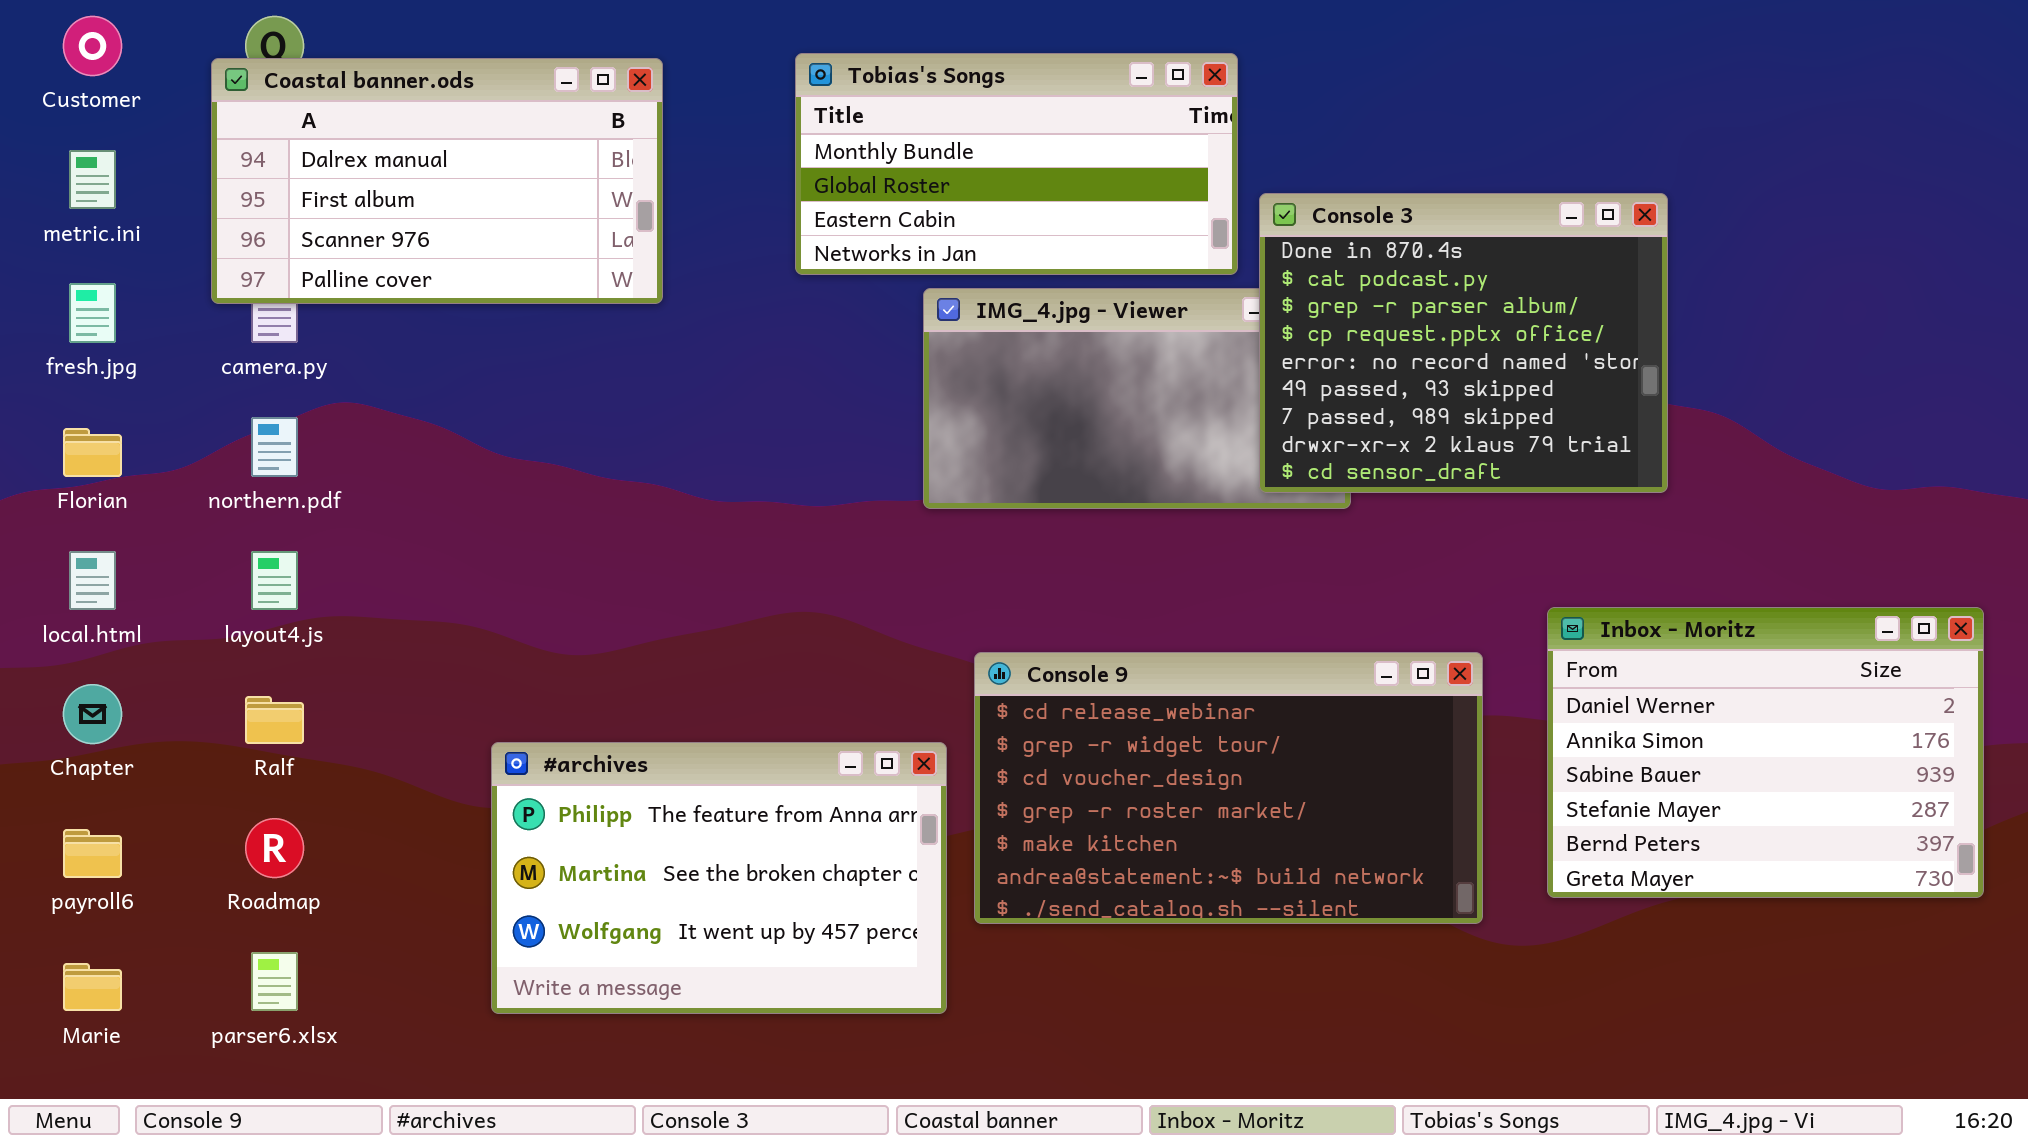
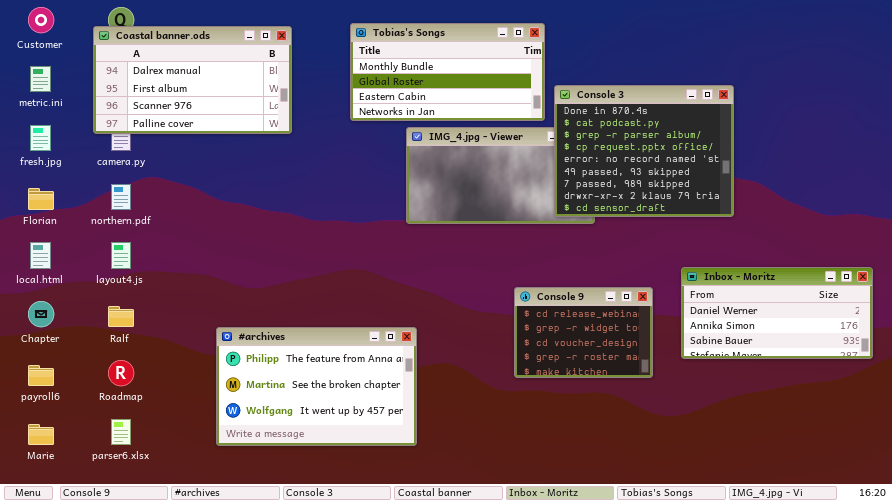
Inbox - Moritz: [1547,607,1984,898] -> [681,267,873,359], resized
Console 9: [974,652,1483,924] -> [514,287,653,378], resized

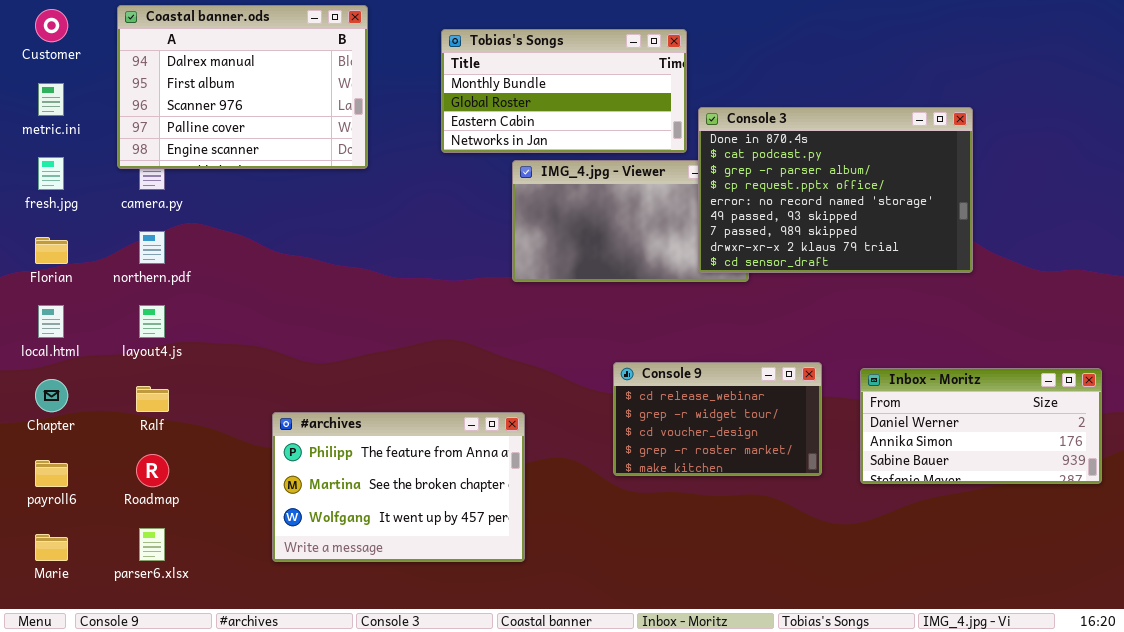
Coastal banner.ods: [93,26,292,134] -> [117,5,368,169], resized
Console 3: [554,85,734,217] -> [698,107,973,273], resized
Inbox - Moritz: [681,267,873,359] -> [860,368,1102,484], moved
Console 9: [514,287,653,378] -> [613,362,822,476], resized

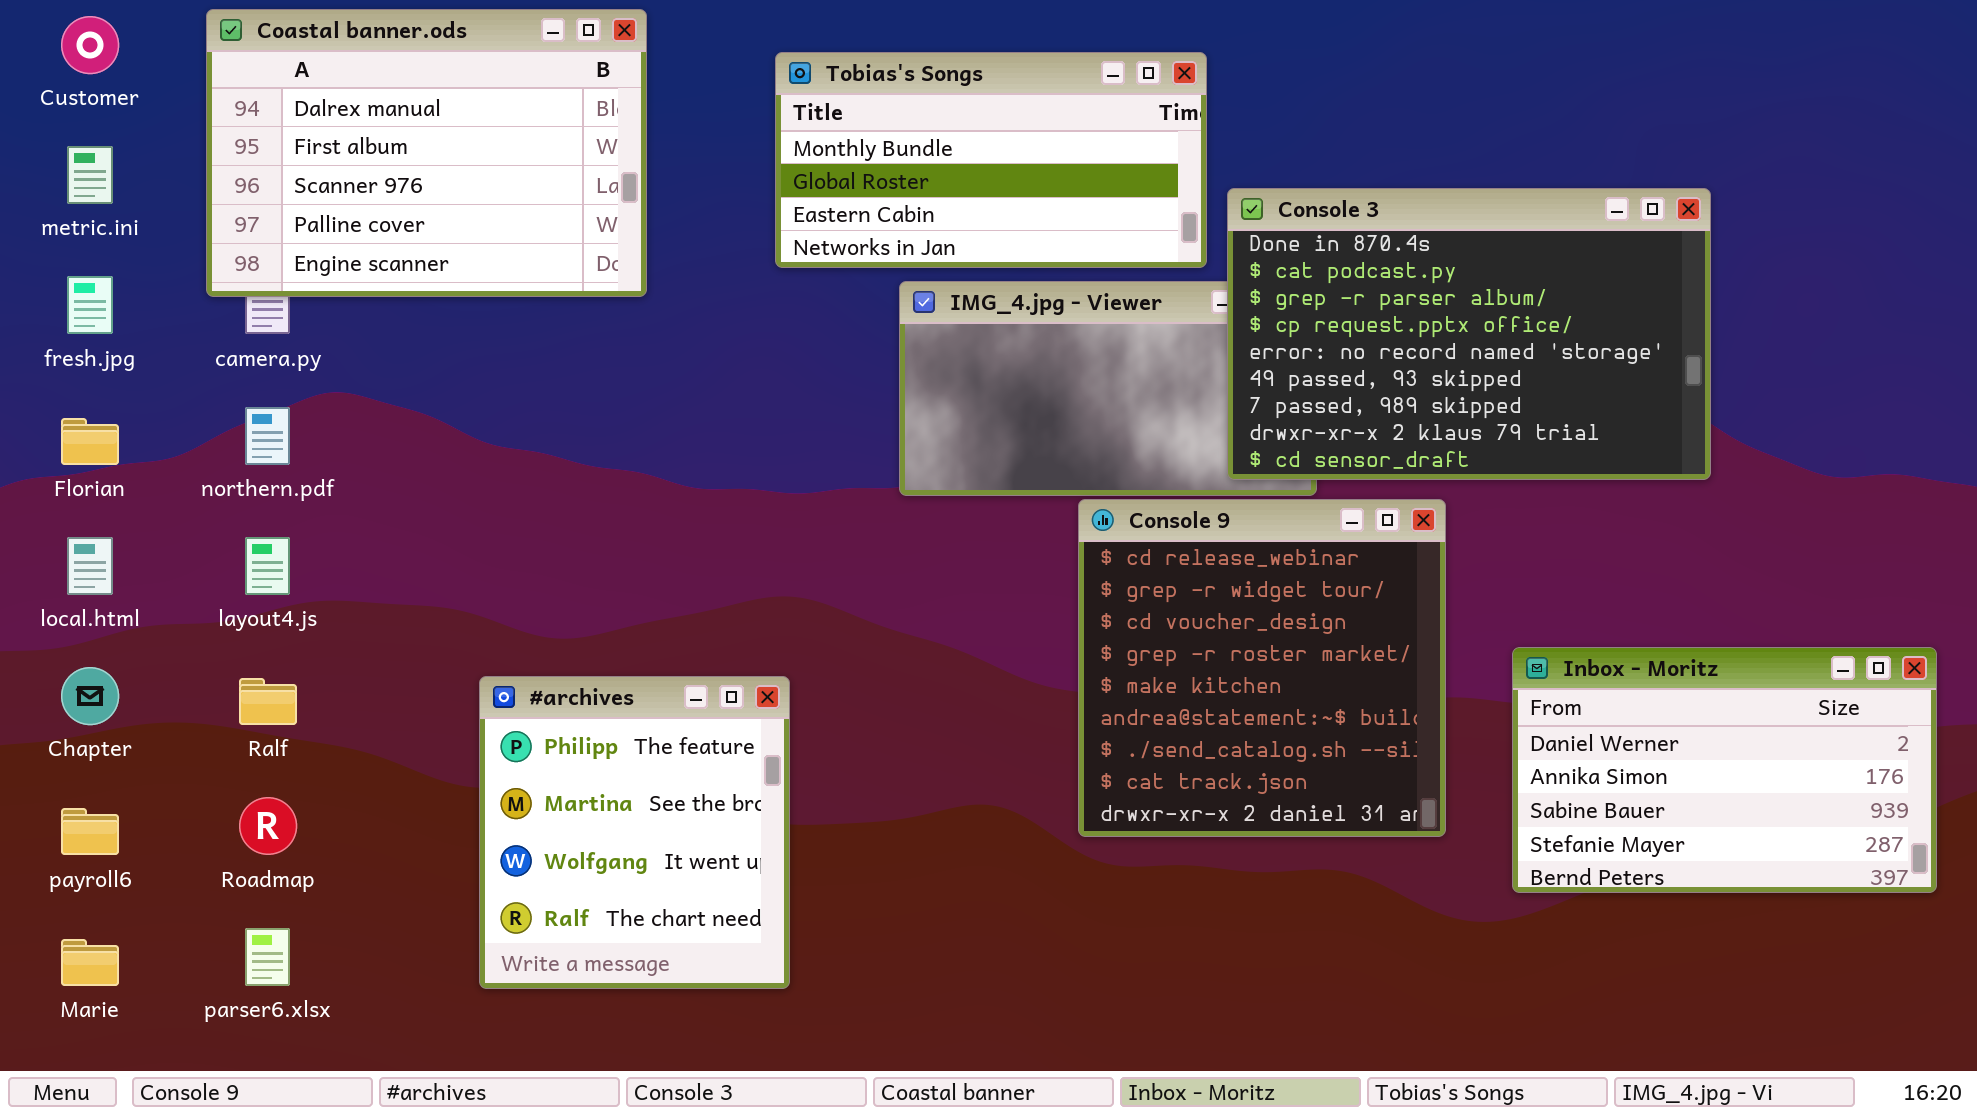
Console 9: [613,362,822,476] -> [1078,499,1446,837], resized
Inbox - Moritz: [860,368,1102,484] -> [1512,647,1937,893], resized
#archives: [272,412,525,562] -> [479,676,790,989], resized

